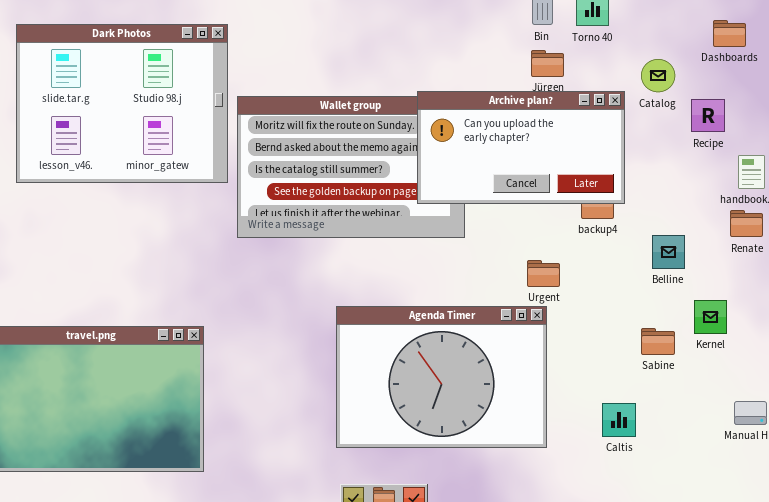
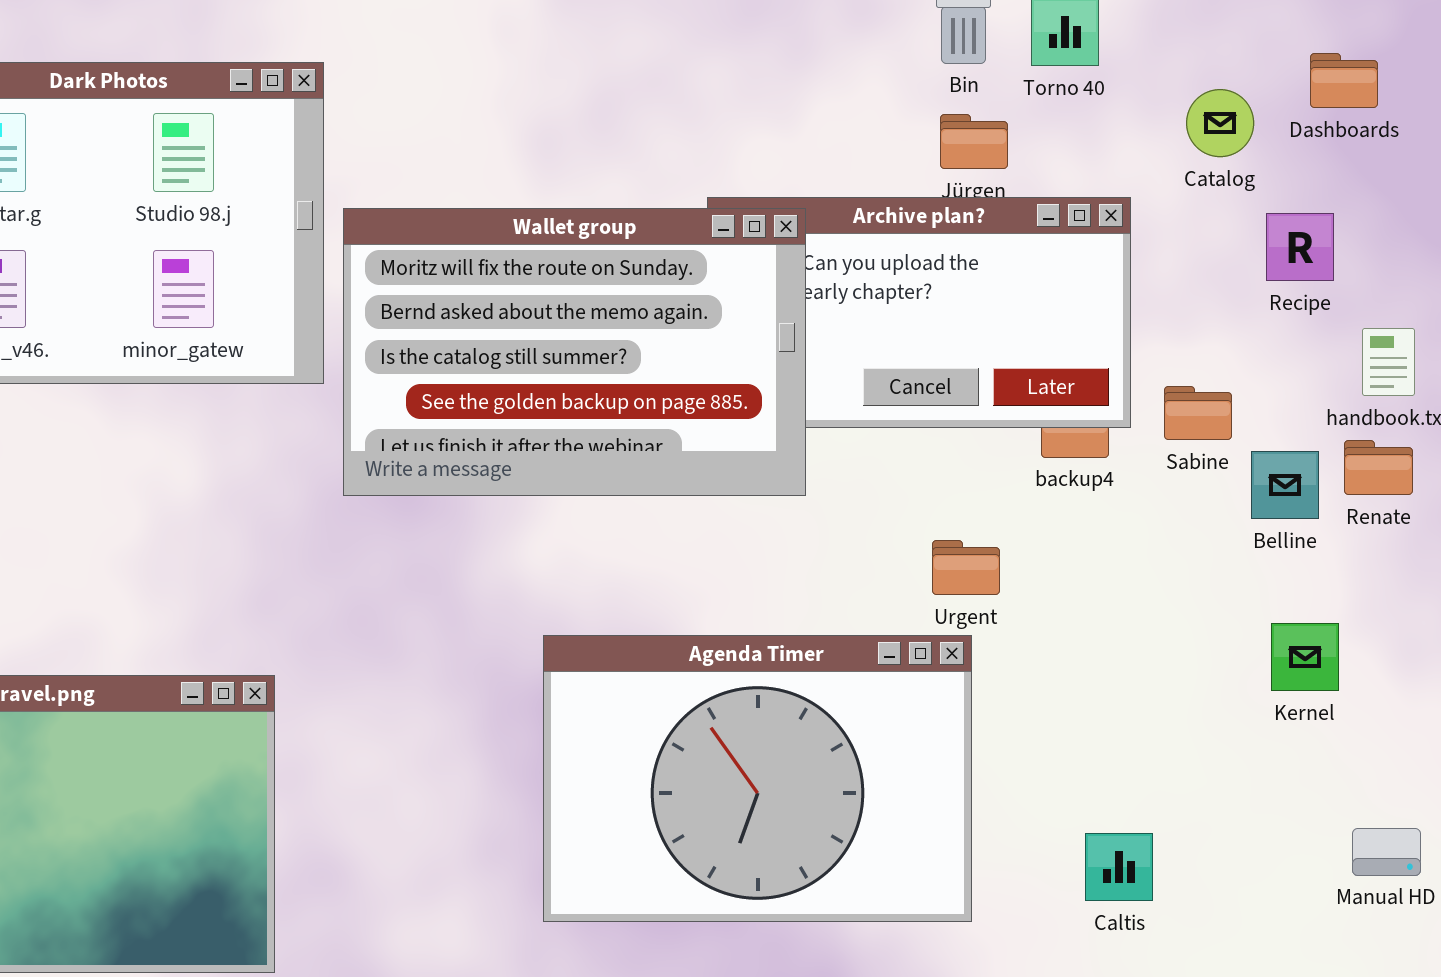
Catalog: [641,59,675,92] -> [1186,89,1254,157], moved
Wallet group: [237,96,465,238] -> [343,208,806,496], raised
Belline: [652,235,685,269] -> [1251,451,1319,519], moved
Sabine: [641,328,675,355] -> [1164,386,1232,440], moved

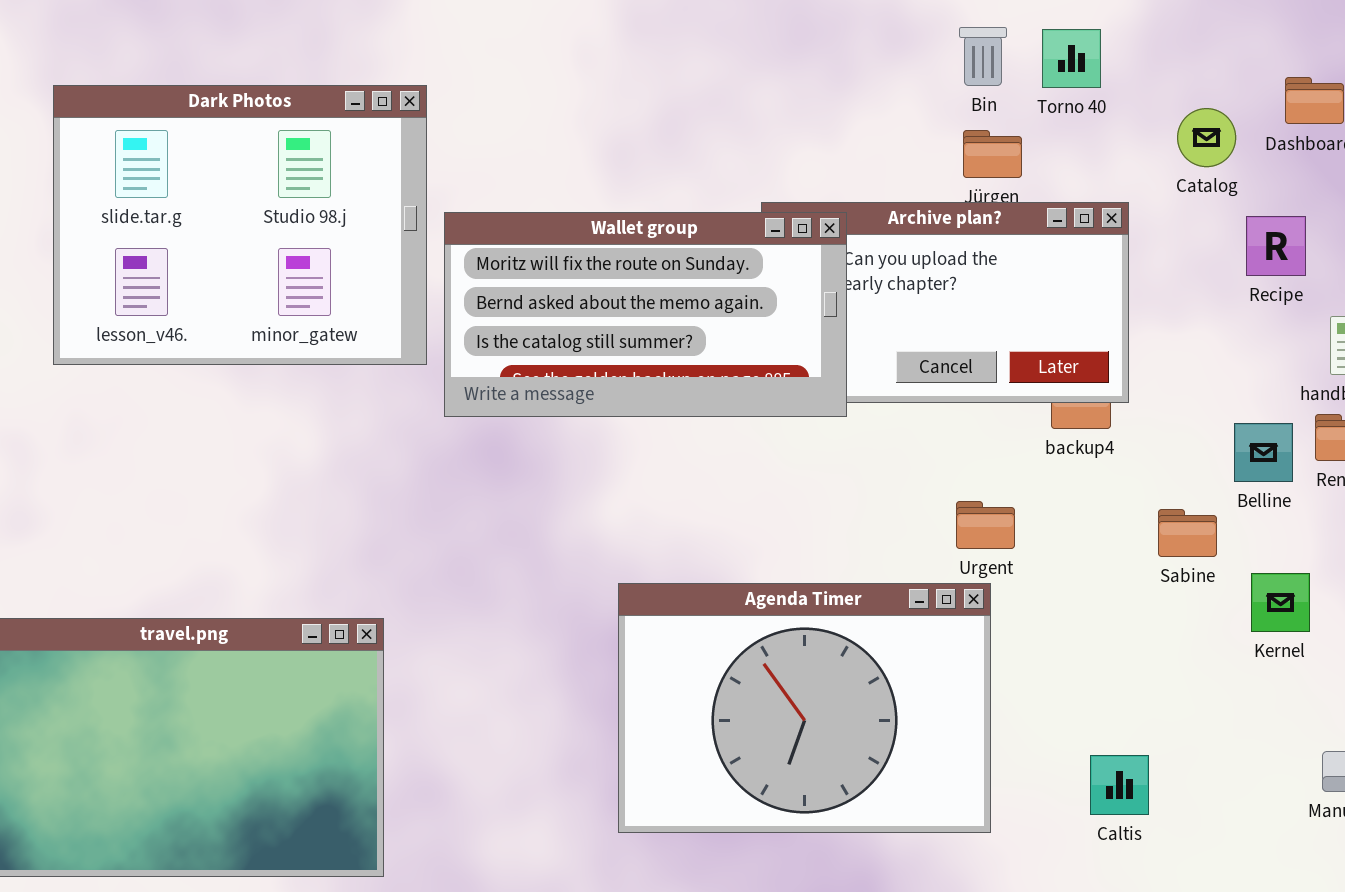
Wallet group: [343,208,806,496] -> [444,212,847,417], resized
Sabine: [1164,386,1232,440] -> [1158,509,1217,557], moved

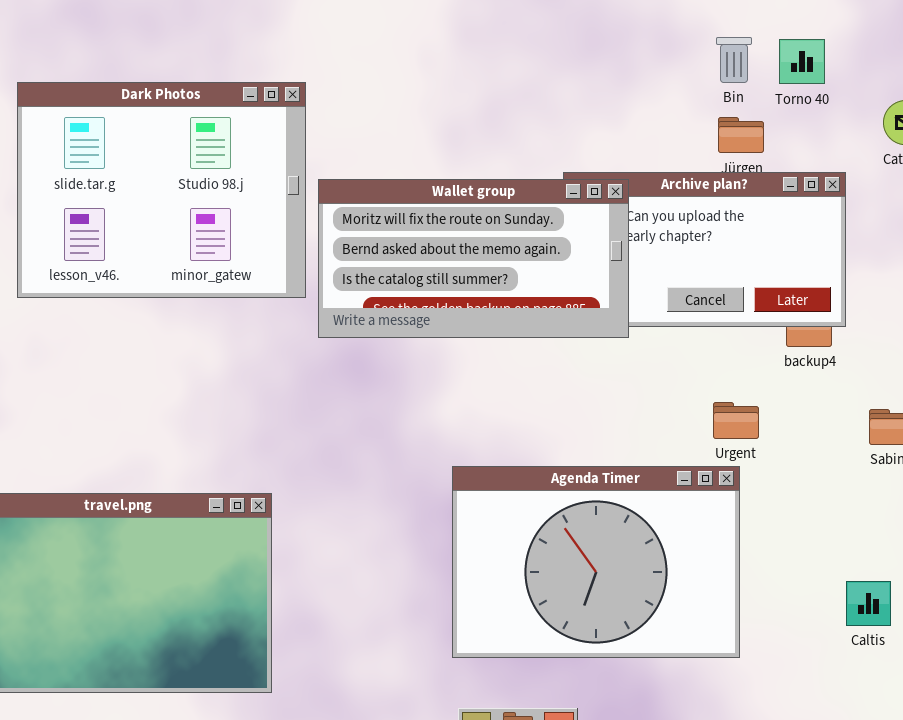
Caltis: [1090,755,1149,815] -> [846,581,891,626], moved

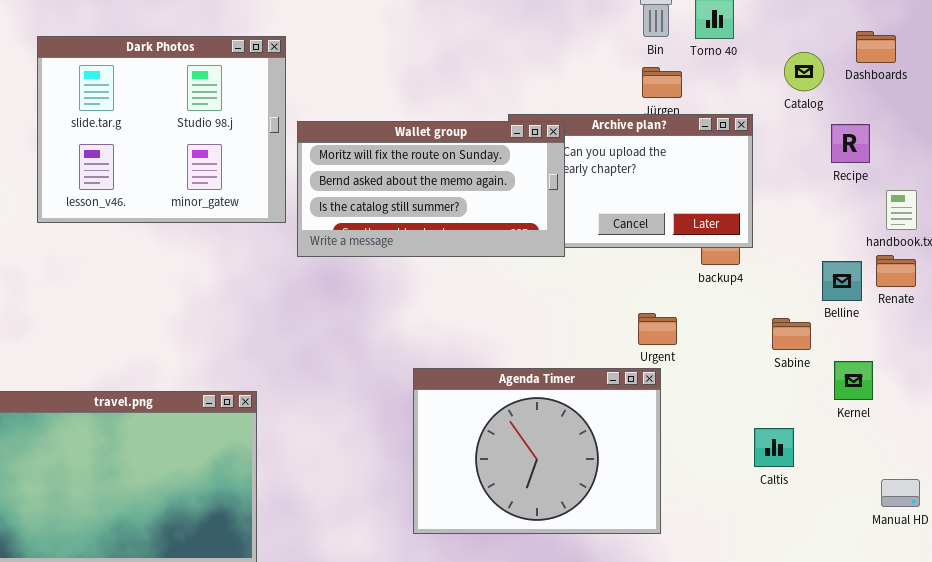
Caltis: [846,581,891,626] -> [754,428,794,467], moved

